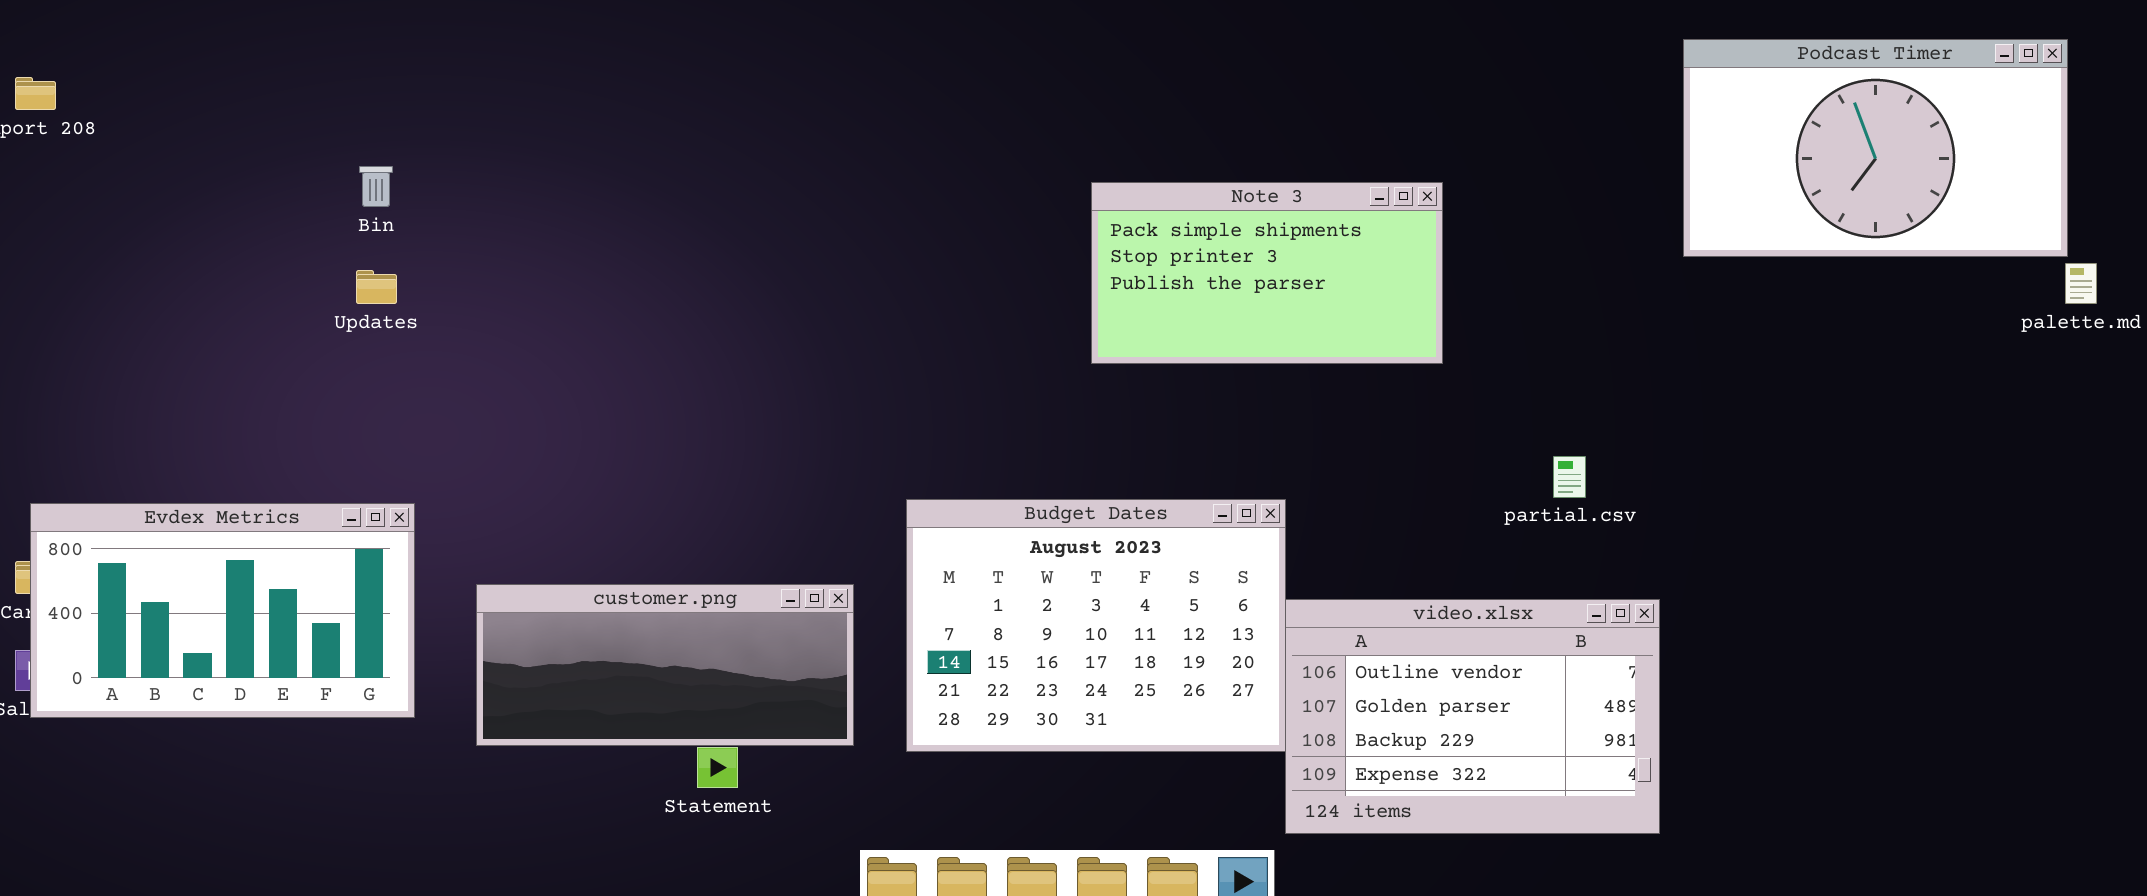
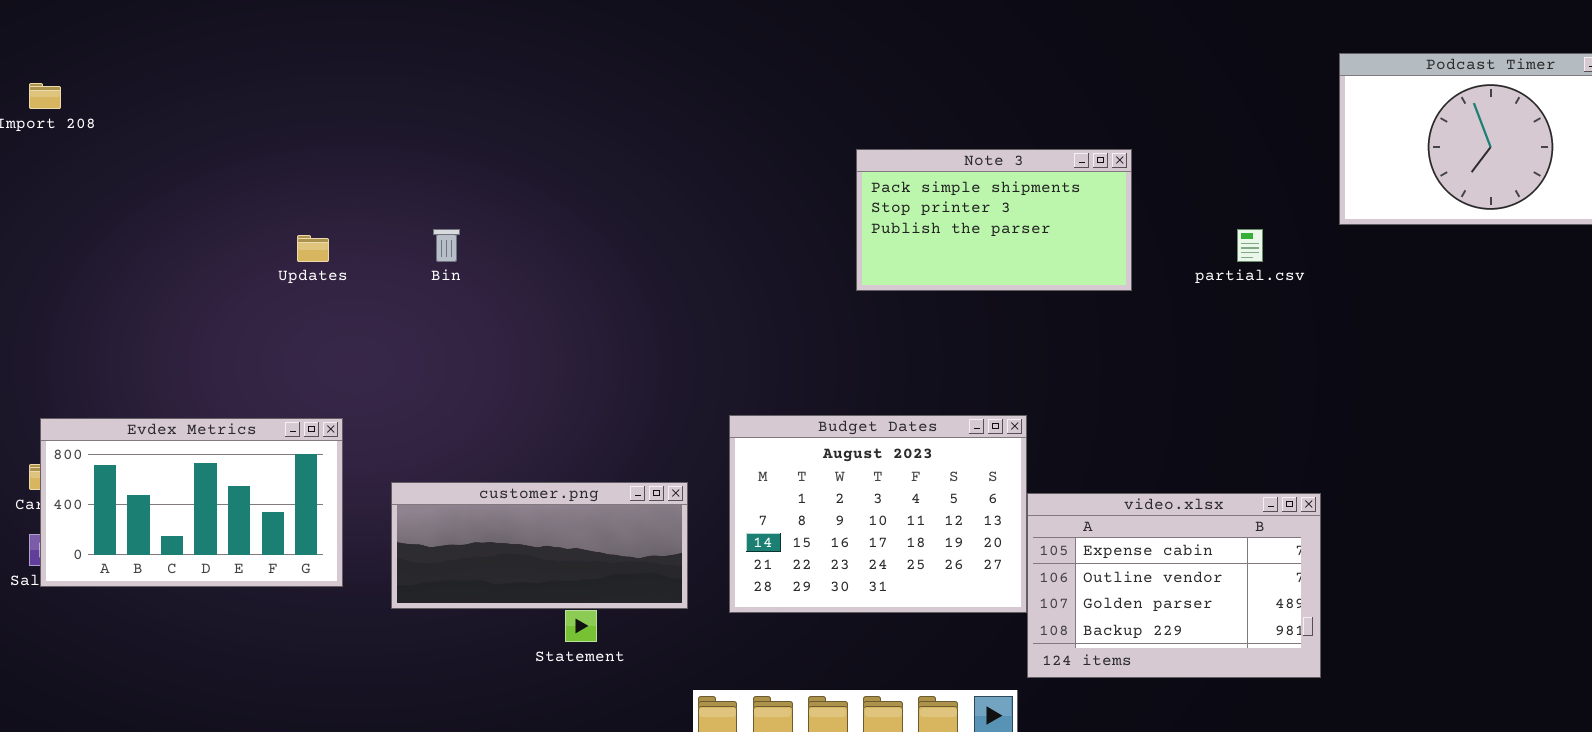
Bin: [359,166,393,207] -> [433,229,460,262], moved
Note 3: [1091,182,1443,364] -> [856,149,1132,291], moved
partial.csv: [1553,456,1586,498] -> [1237,229,1263,262], moved
video.xlsx: [1285,599,1660,834] -> [1027,493,1321,678], scrolled up 1 row

